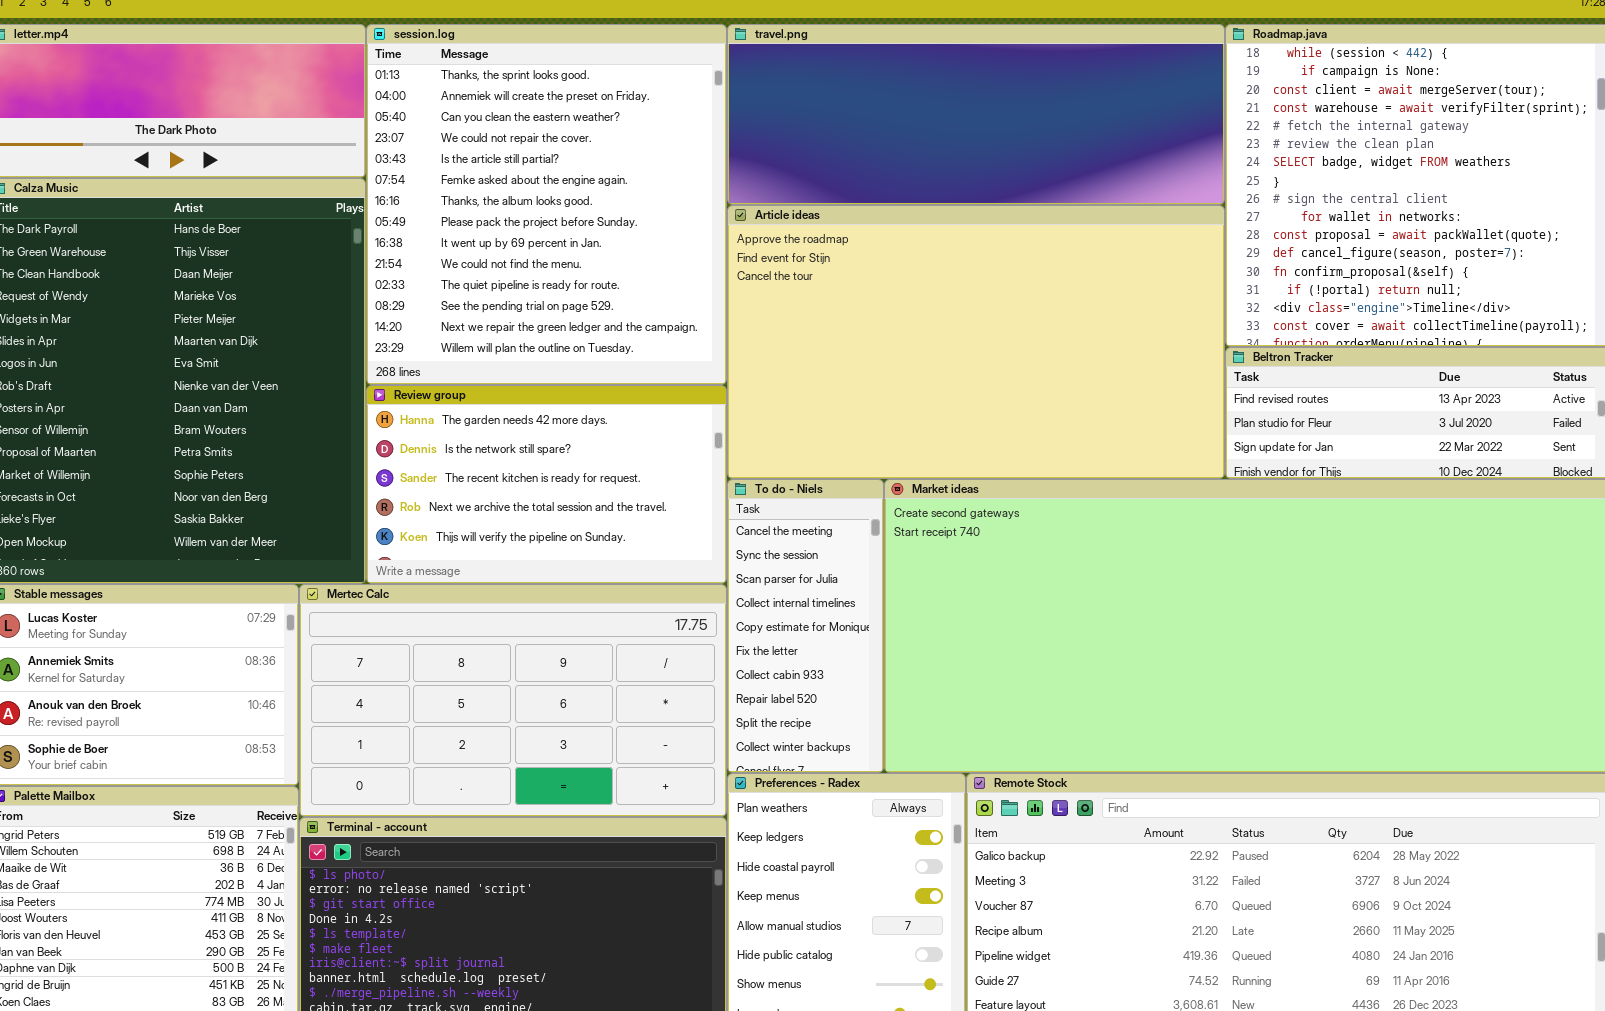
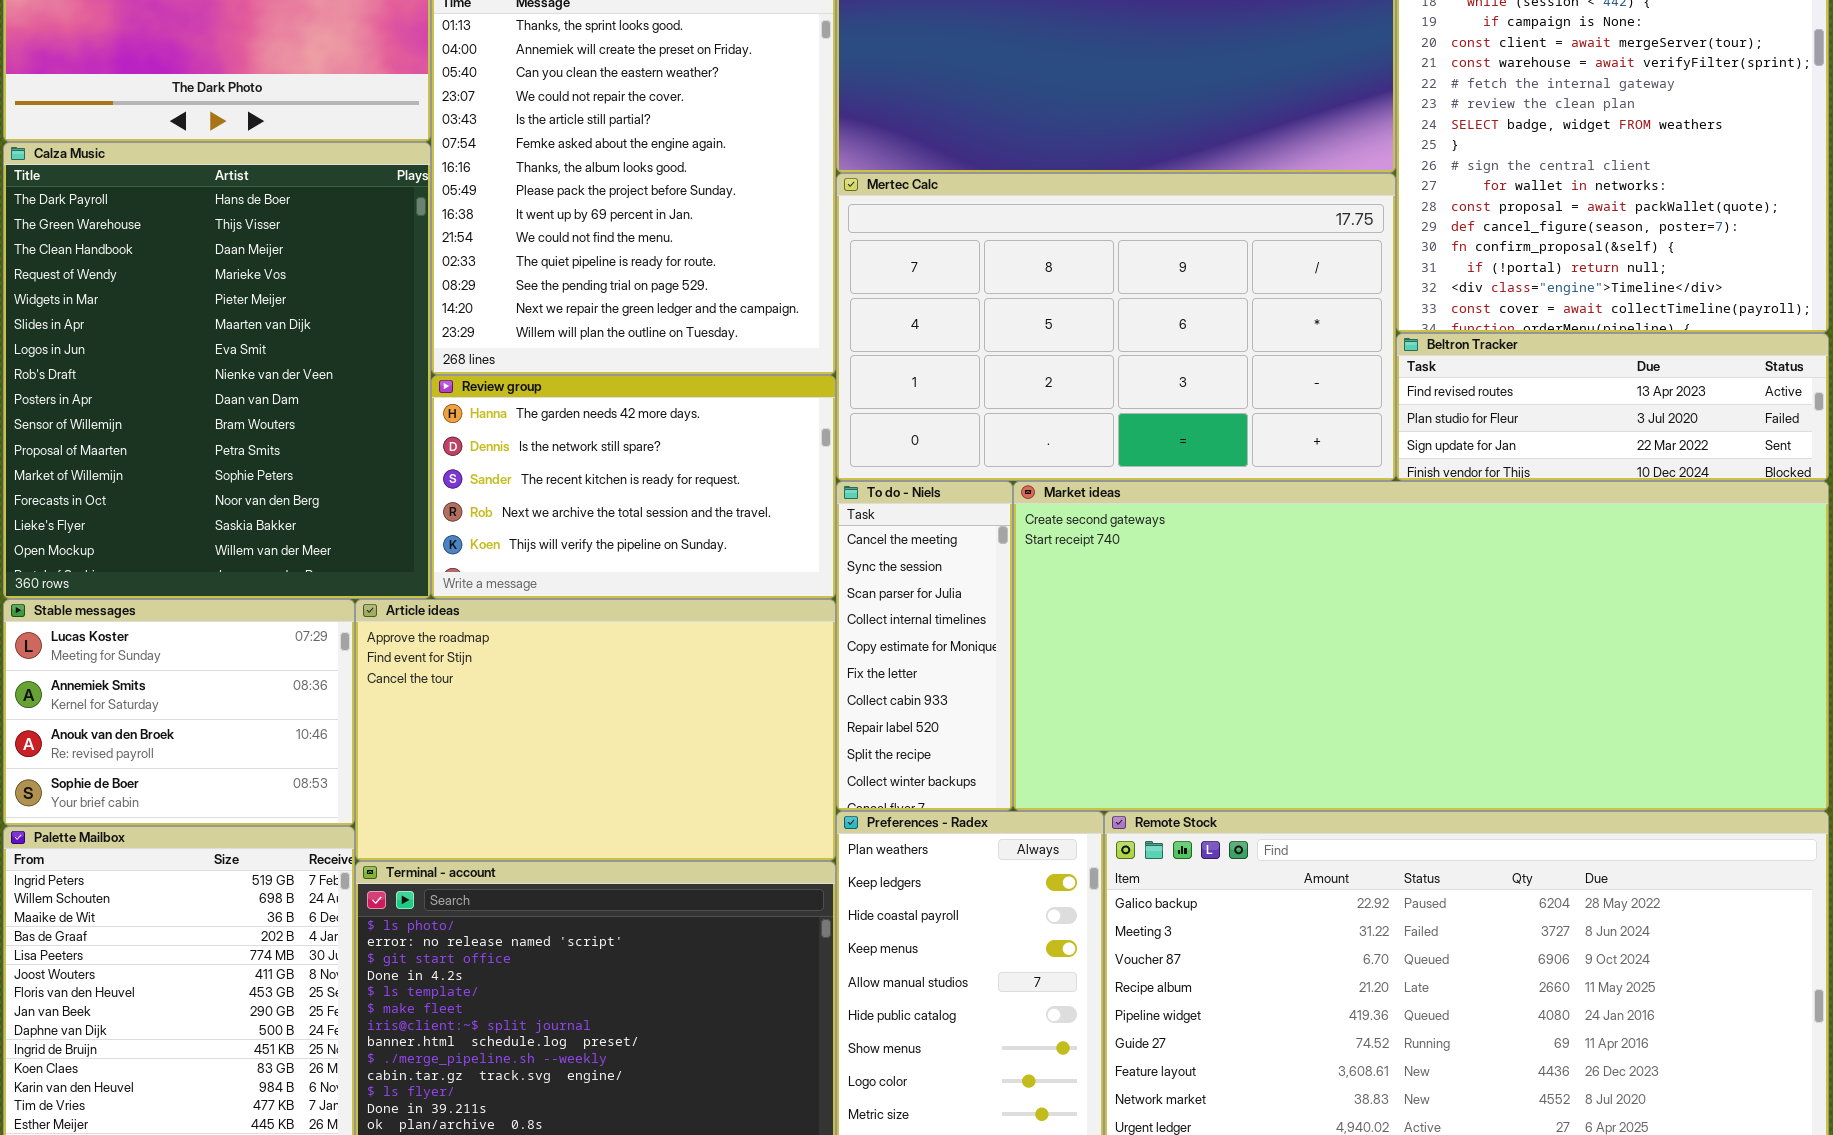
Article ideas: [727,205,1225,479] -> [355,599,836,861], moved, resized
Mertec Calc: [299,584,727,817] -> [836,173,1396,481], moved, resized

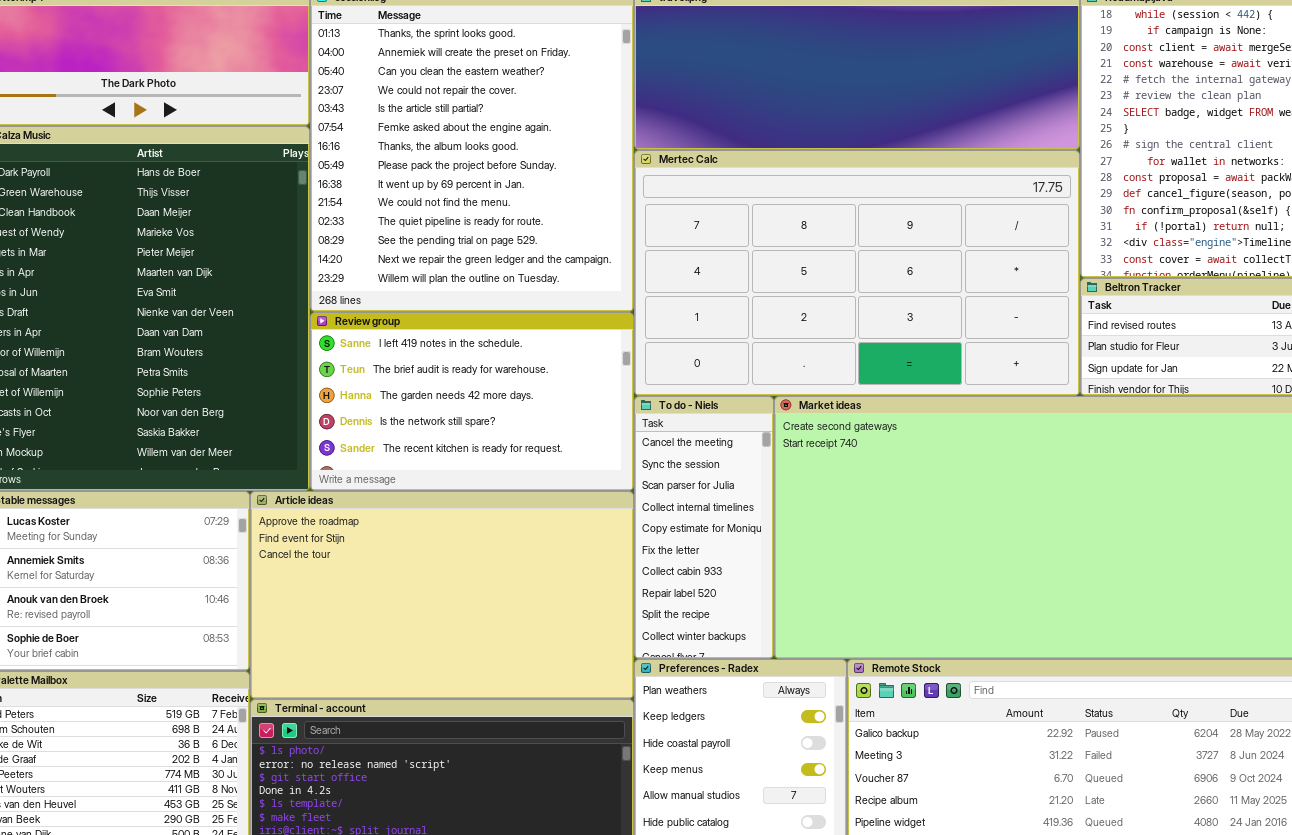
Review group: [431,375,836,599] -> [310,312,634,491], scrolled up 2 rows

